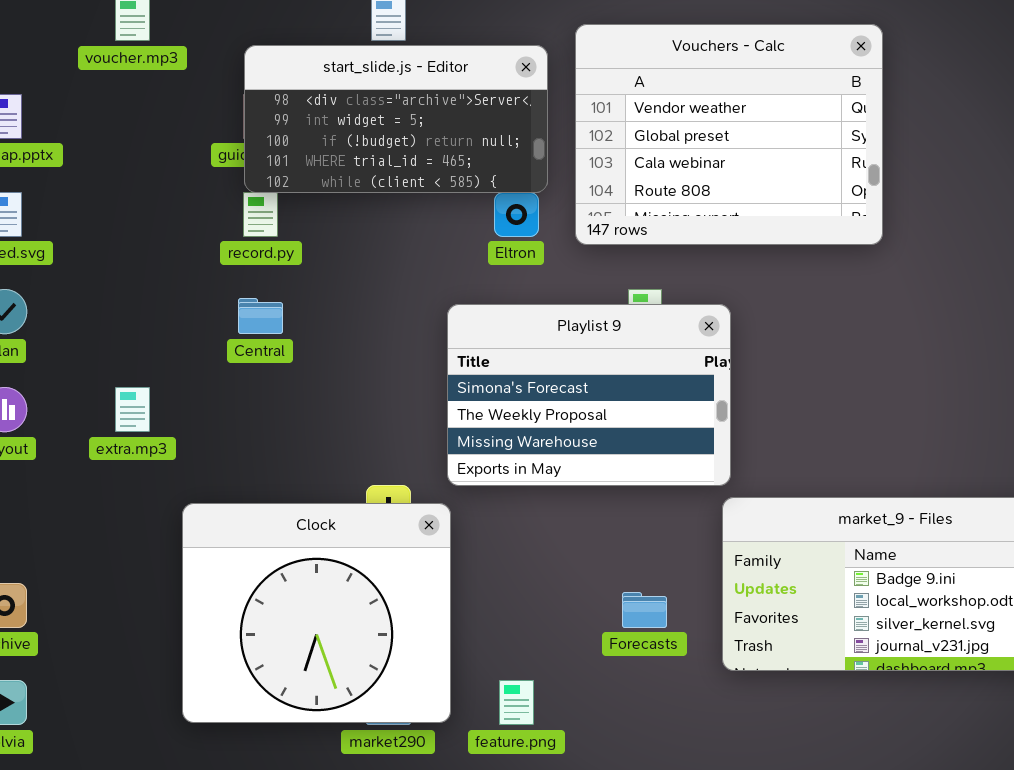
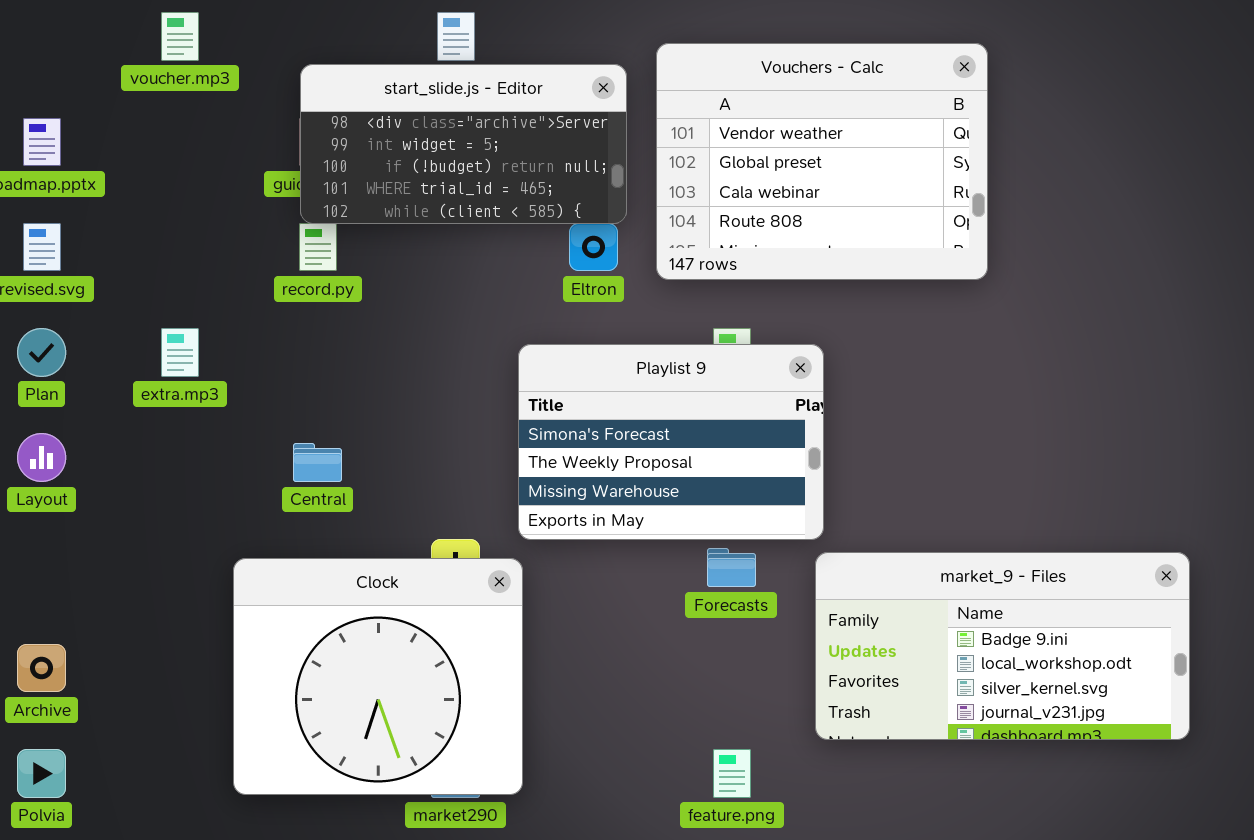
Central: [238,298,283,334] -> [293,443,342,482], moved
extra.mp3: [115,387,150,432] -> [161,328,199,377], moved
Forecasts: [622,592,667,628] -> [707,548,756,587], moved
feature.png: [499,680,534,725] -> [713,749,751,798], moved

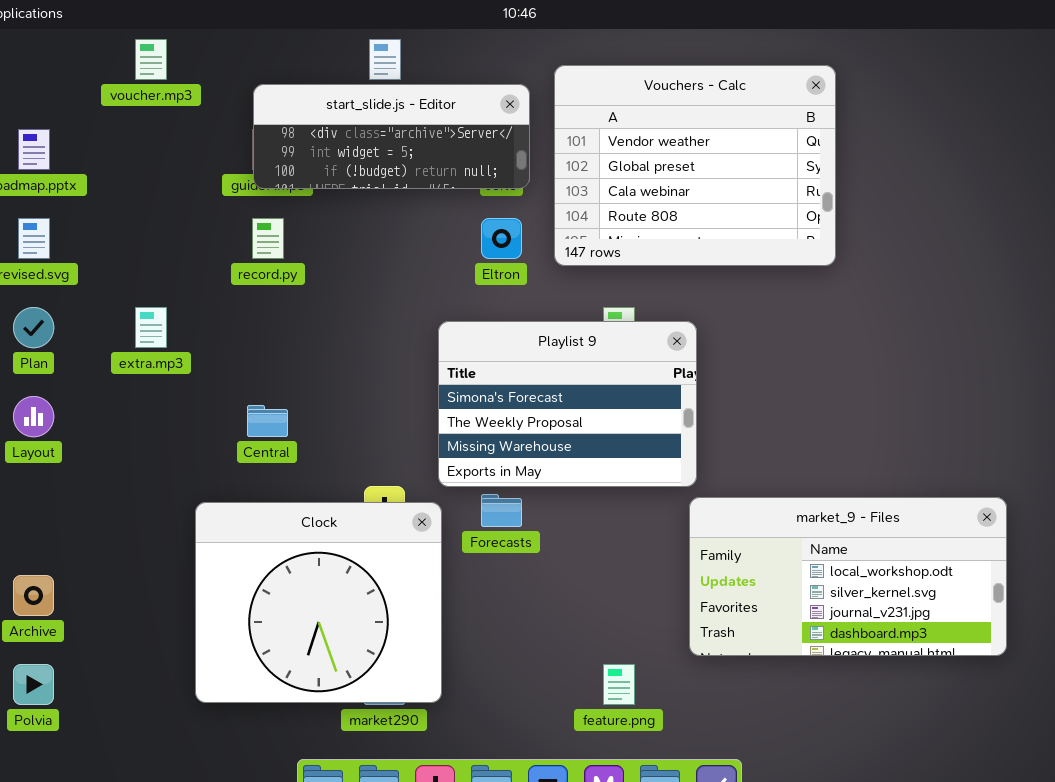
start_slide.js - Editor: [300,64,627,224] -> [253,84,530,189], resized
Forecasts: [707,548,756,587] -> [481,494,522,527], moved
market_9 - Files: [815,552,1190,740] -> [689,497,1007,656], scrolled down 1 row

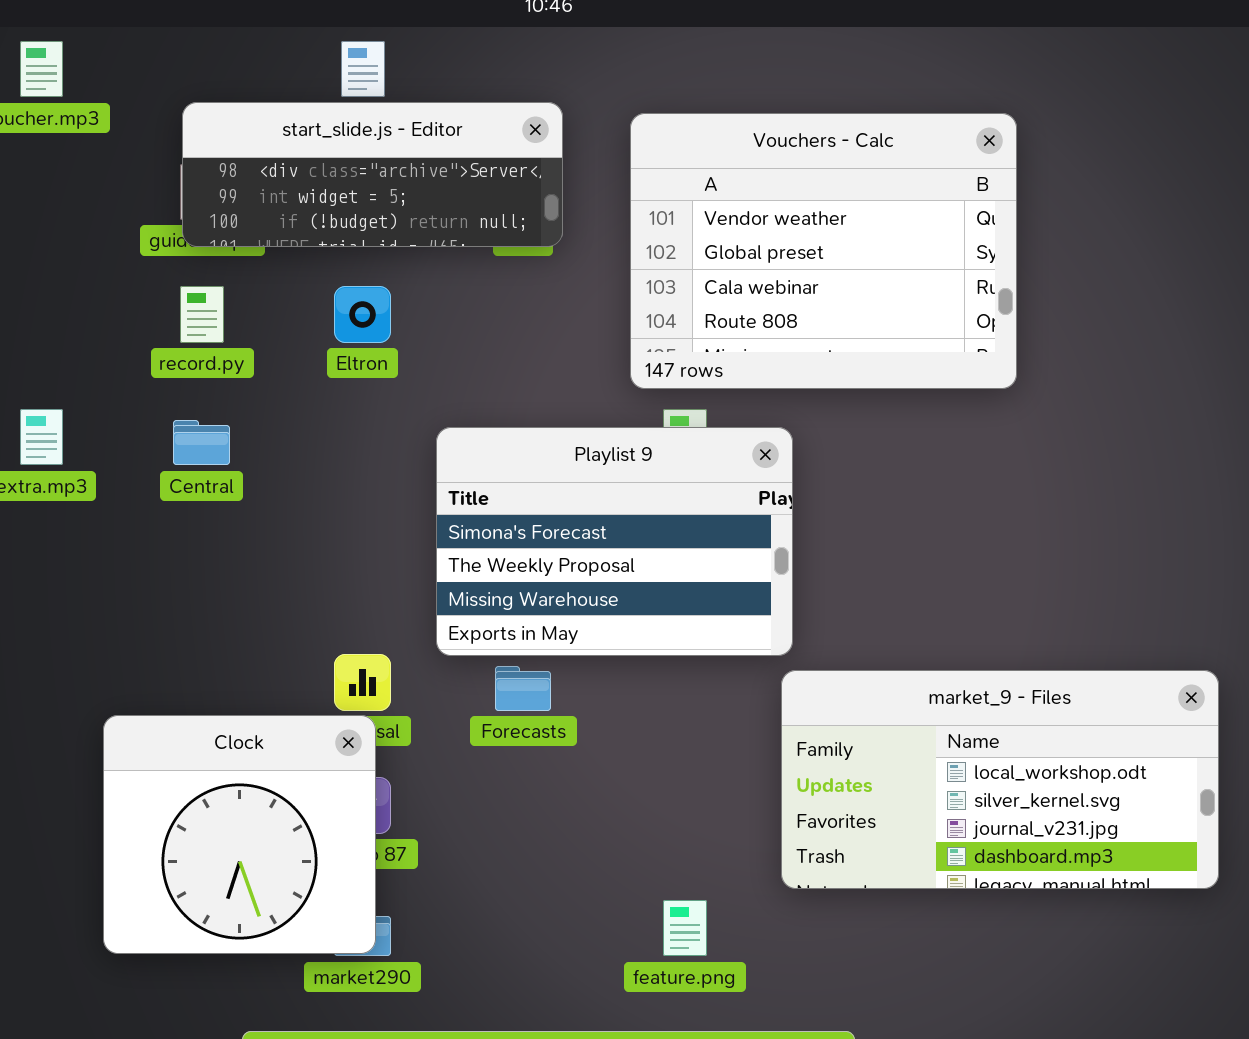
Vouchers - Calc: [554,65,836,266] -> [630,113,1017,389], moved
Eltron: [481,218,522,259] -> [334,286,391,343], moved
Central: [247,405,288,437] -> [173,420,230,465], moved
Clock: [195,502,442,703] -> [103,715,376,954], resized

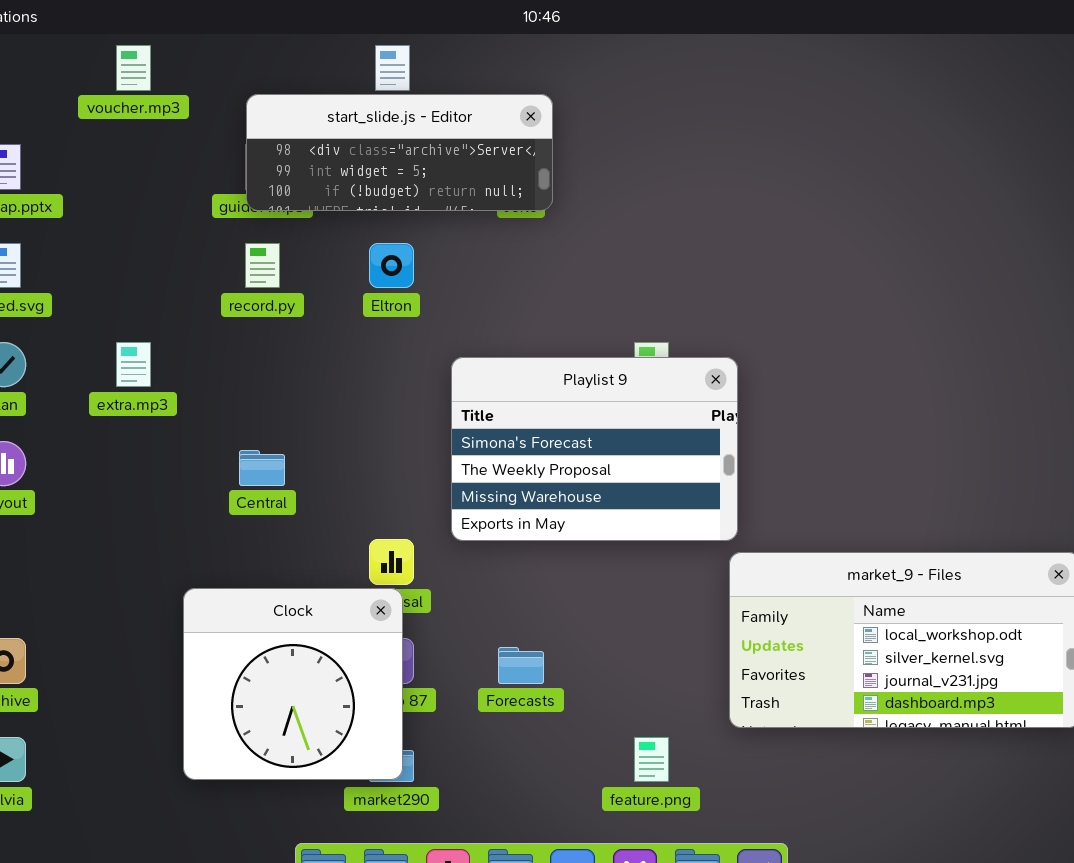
Vouchers - Calc: [630,113,1017,389] -> none, closed
Central: [173,420,230,465] -> [239,450,285,486], moved
Forecasts: [495,666,551,711] -> [498,647,544,684], moved

